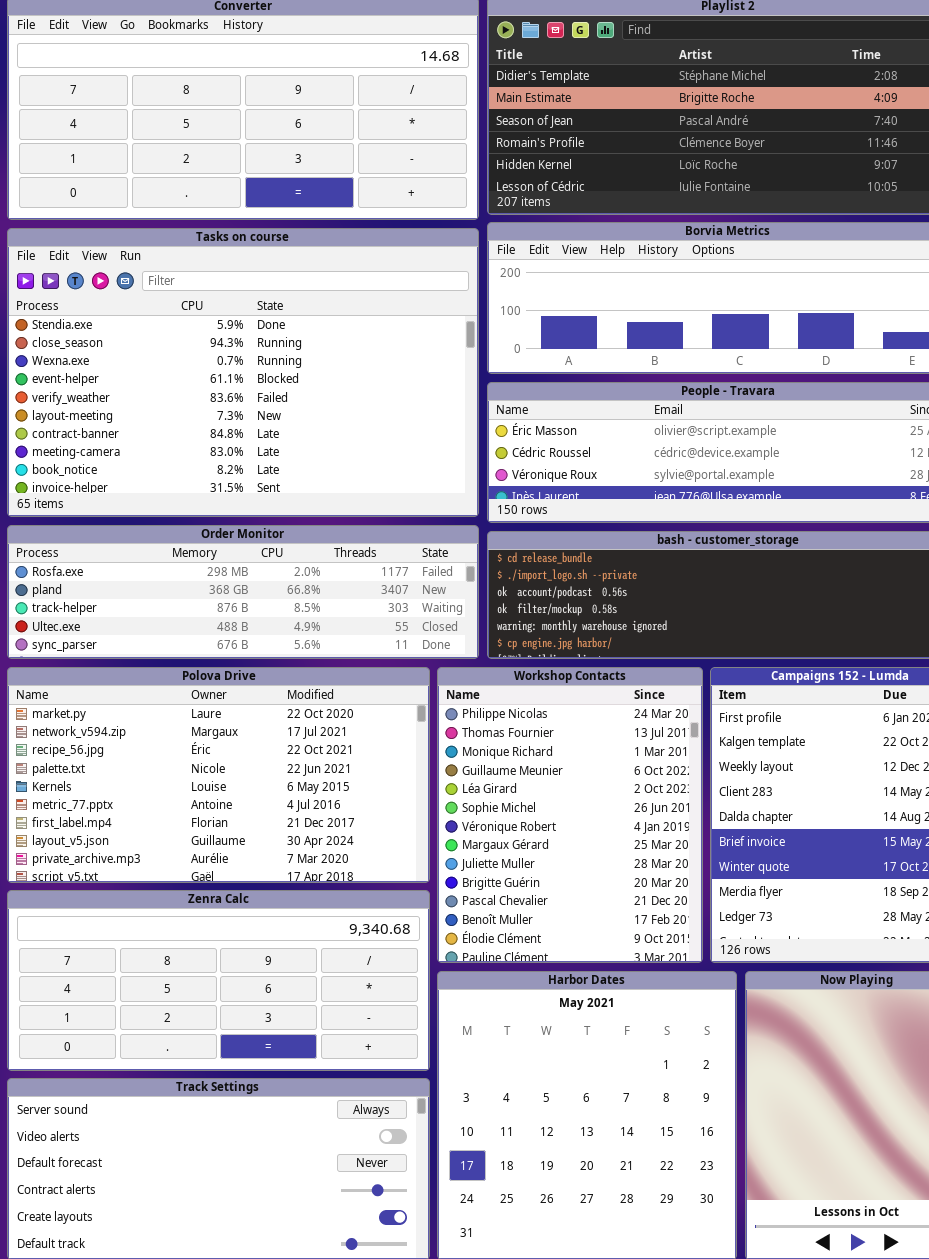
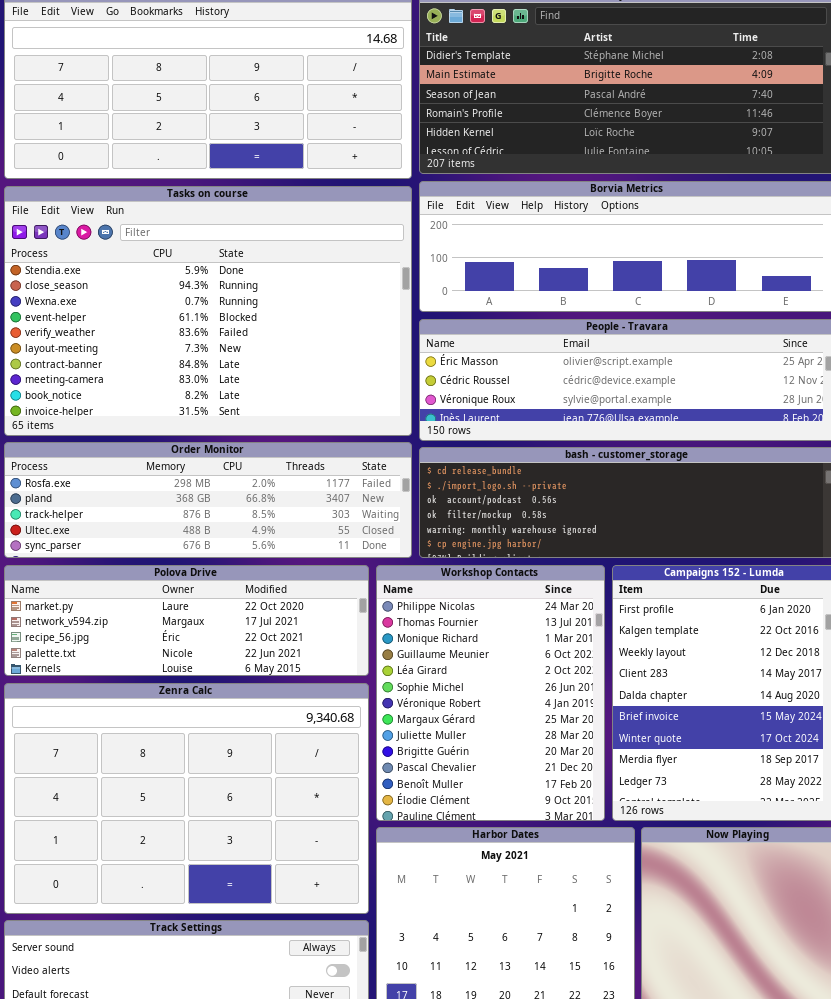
Polova Drive: [7,667,430,883] -> [4,565,369,676], resized
Zenra Calc: [7,890,430,1071] -> [4,683,369,914], resized

